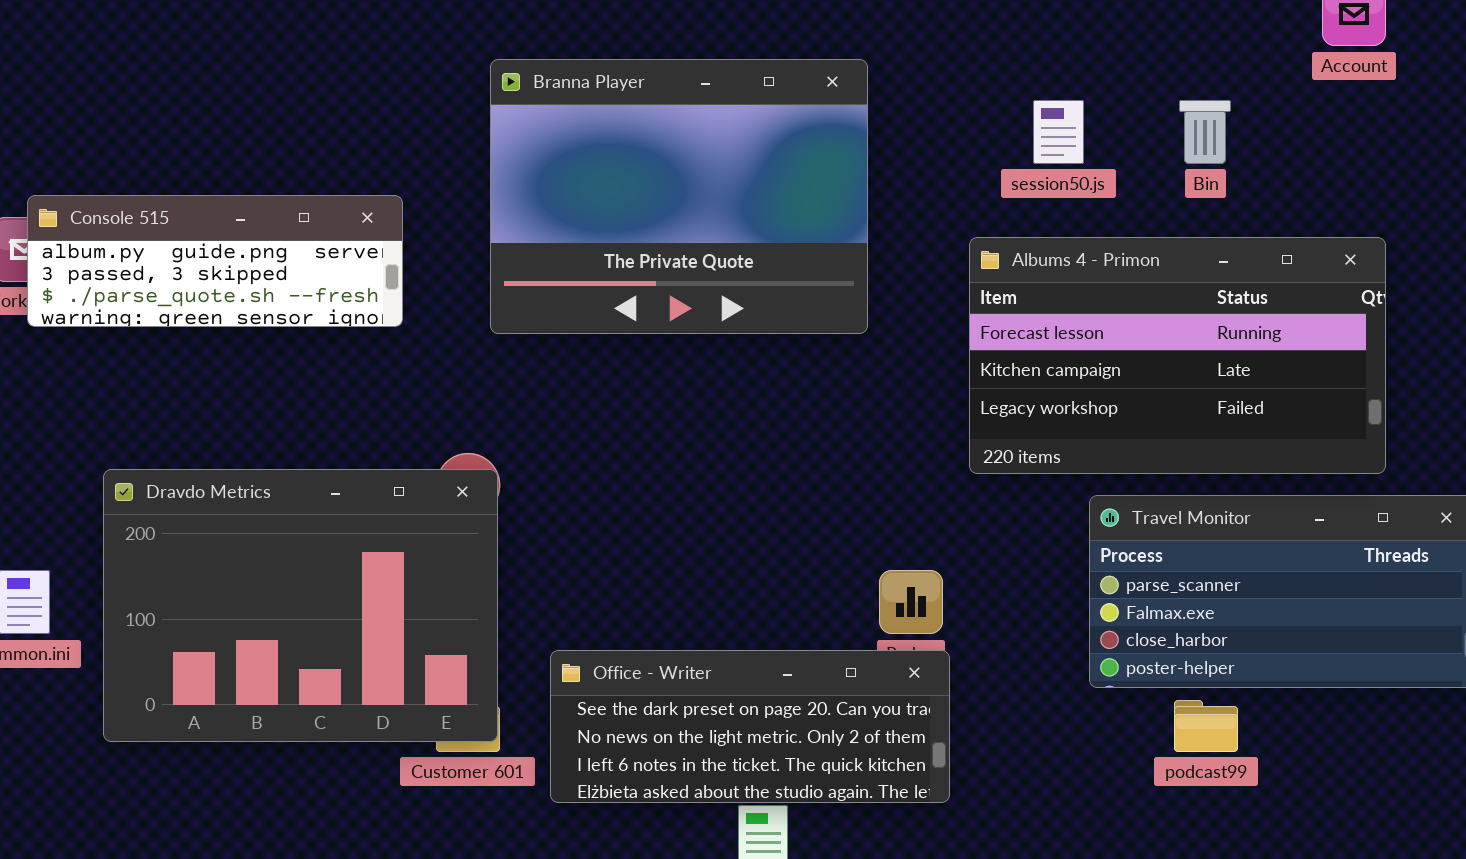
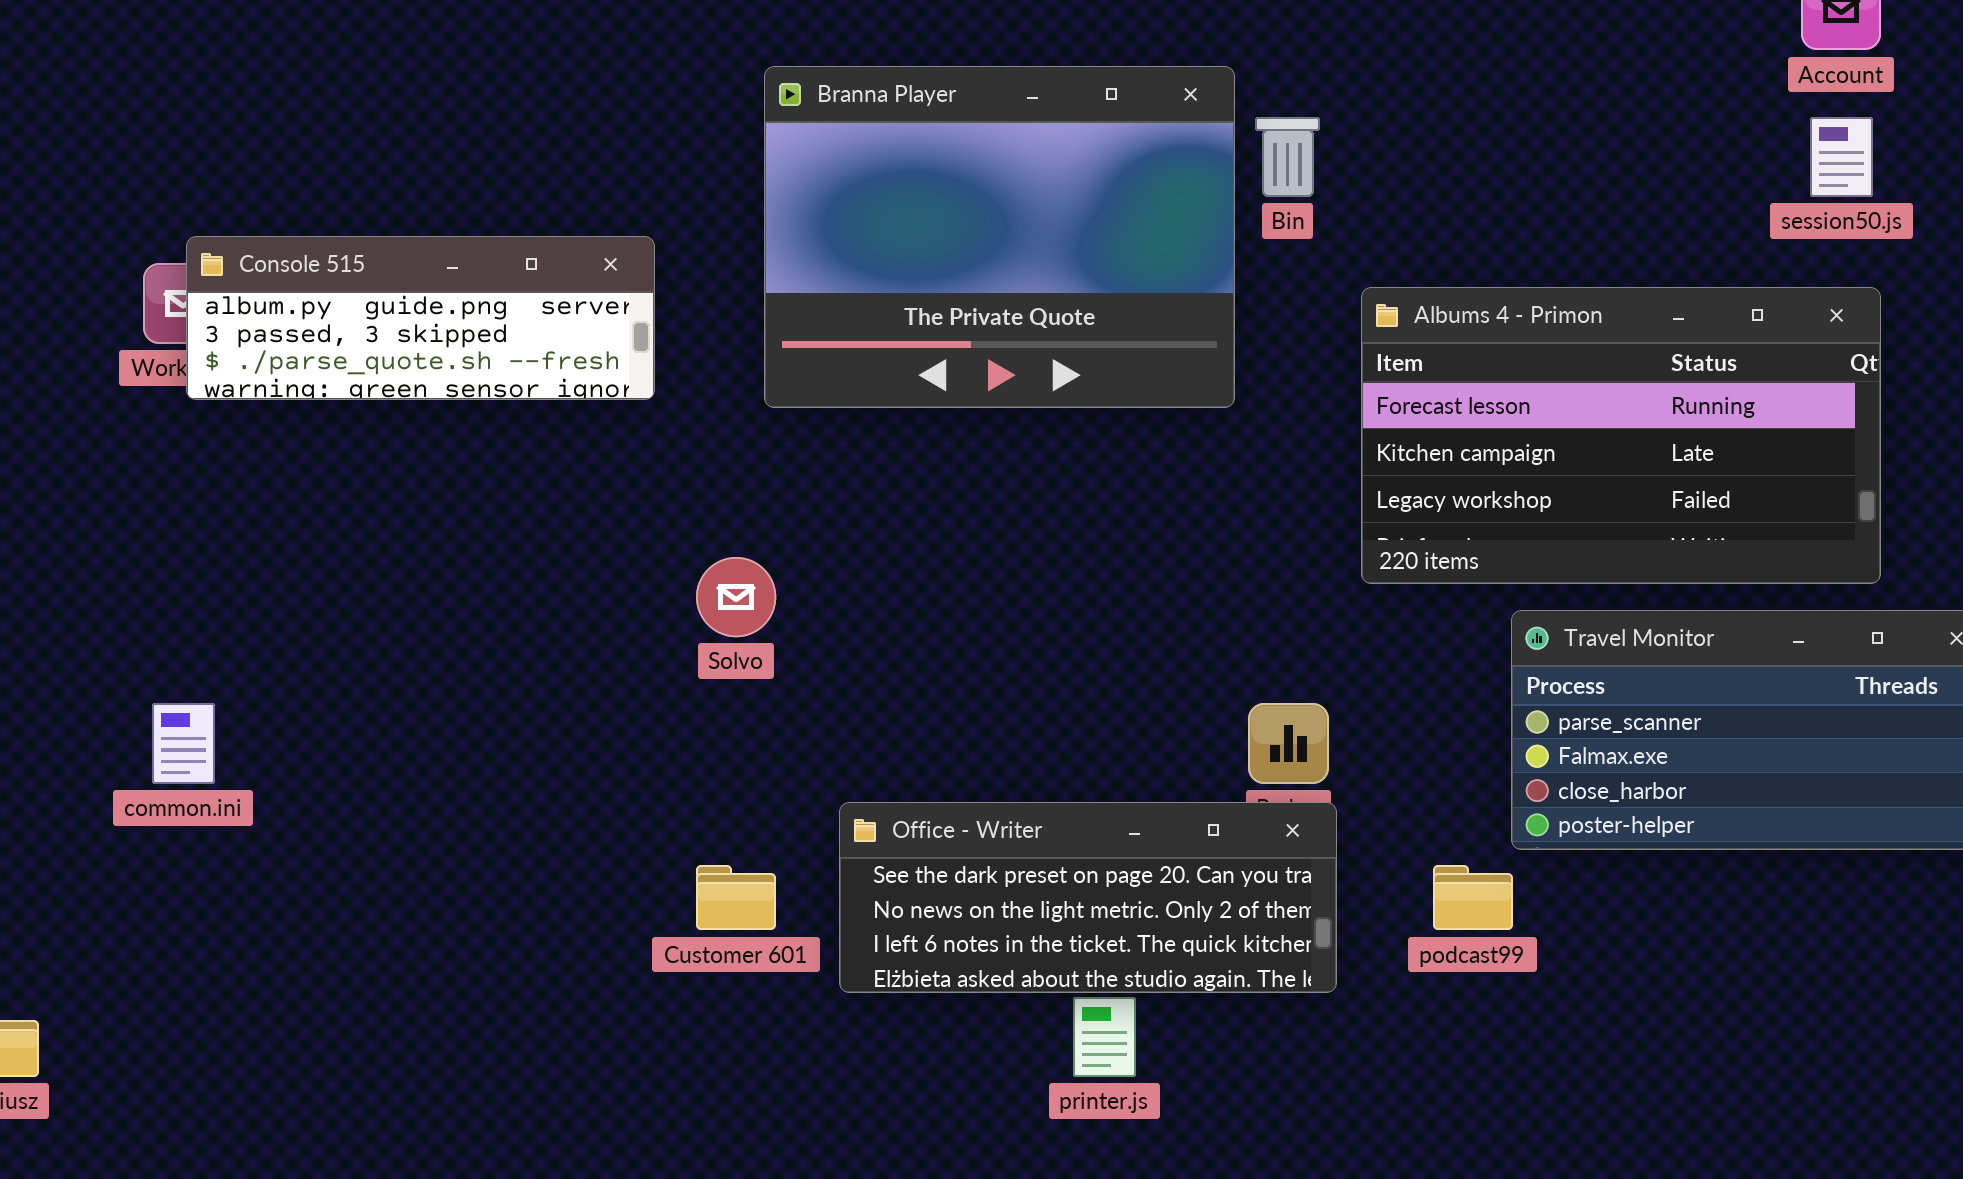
session50.js: [1033,100,1084,164] -> [1810,117,1873,197], moved
Bin: [1179,100,1231,164] -> [1255,117,1320,197], moved
Dravdo Metrics: [103,469,498,742] -> none, closed
podcast99: [1174,700,1238,752] -> [1433,865,1513,930], moved

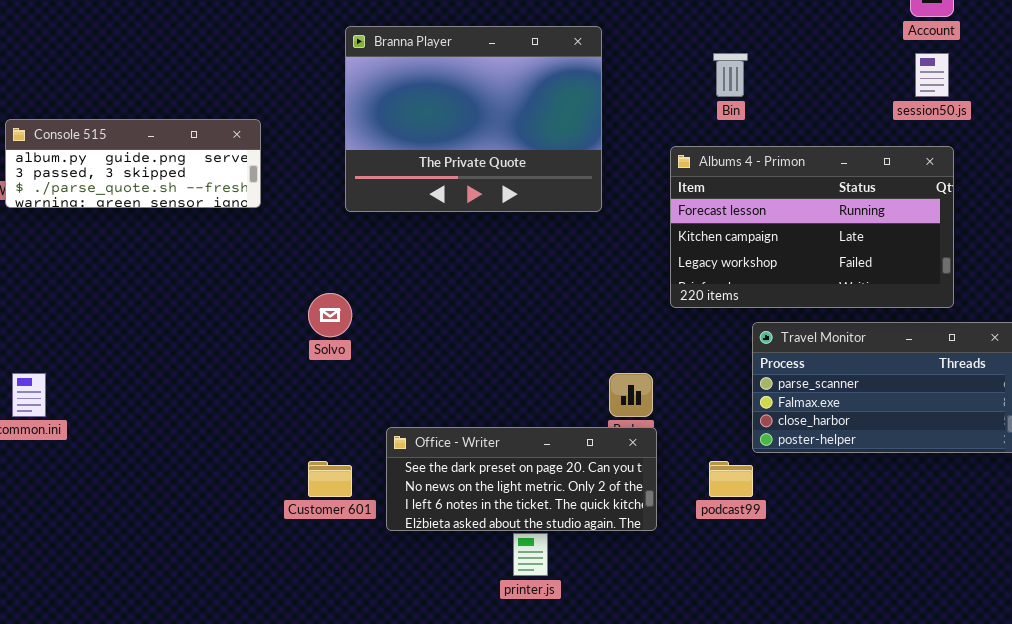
Bin: [1255,117,1320,197] -> [713,53,748,97], moved
Console 515: [186,236,655,400] -> [5,119,261,208], moved

